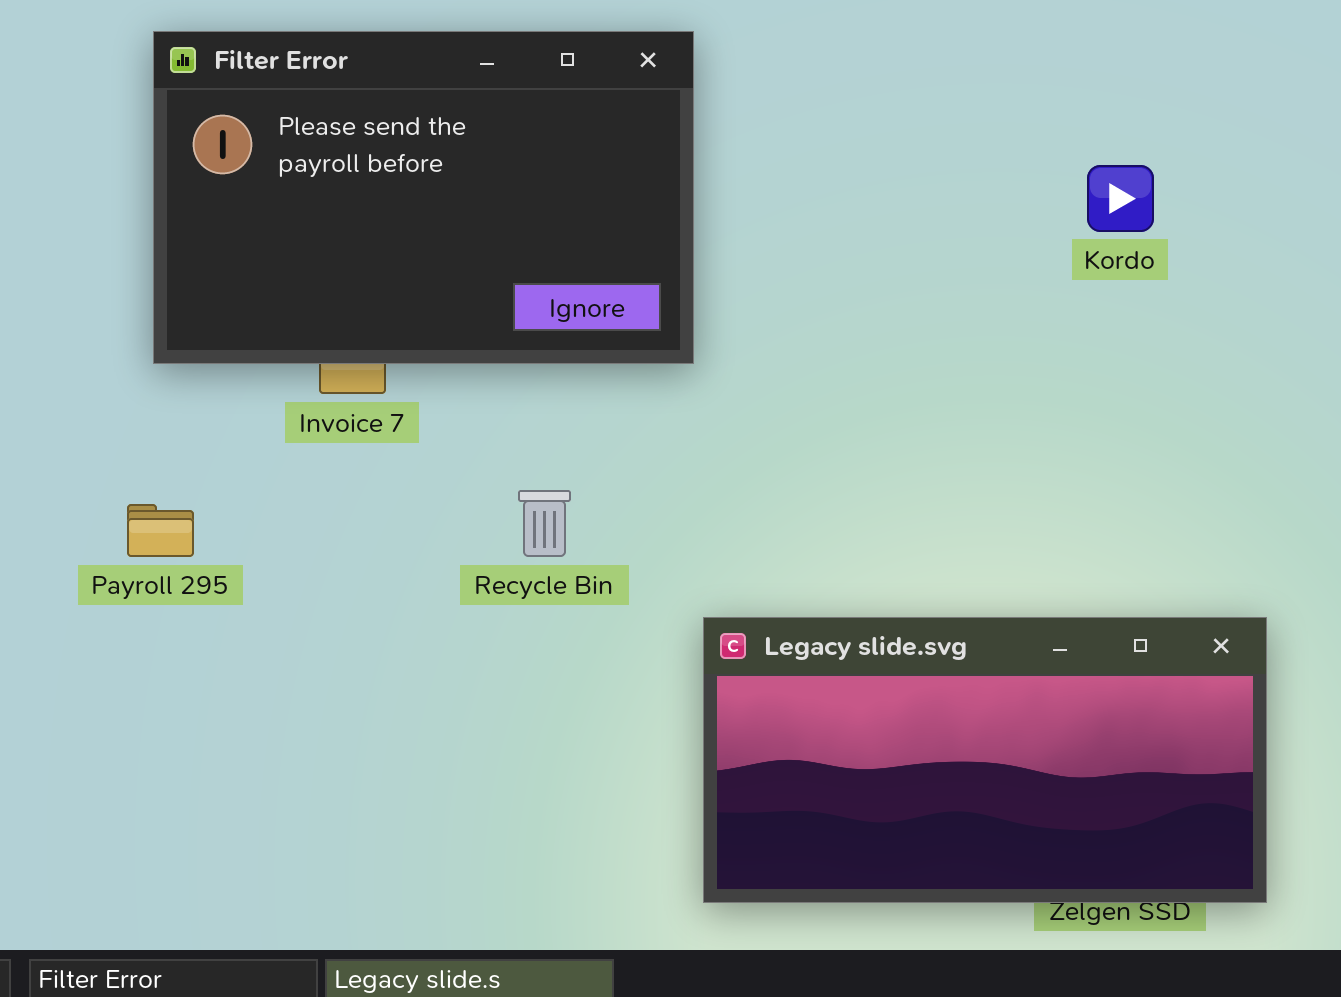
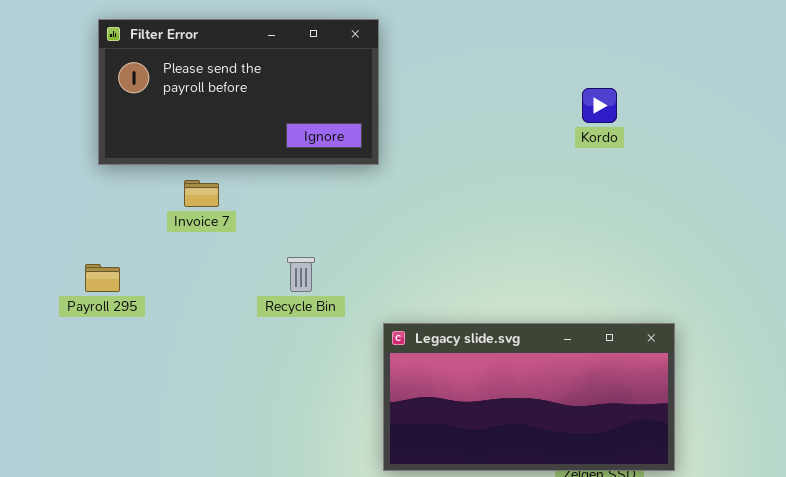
Filter Error: [153,31,694,364] -> [98,19,379,165], resized

